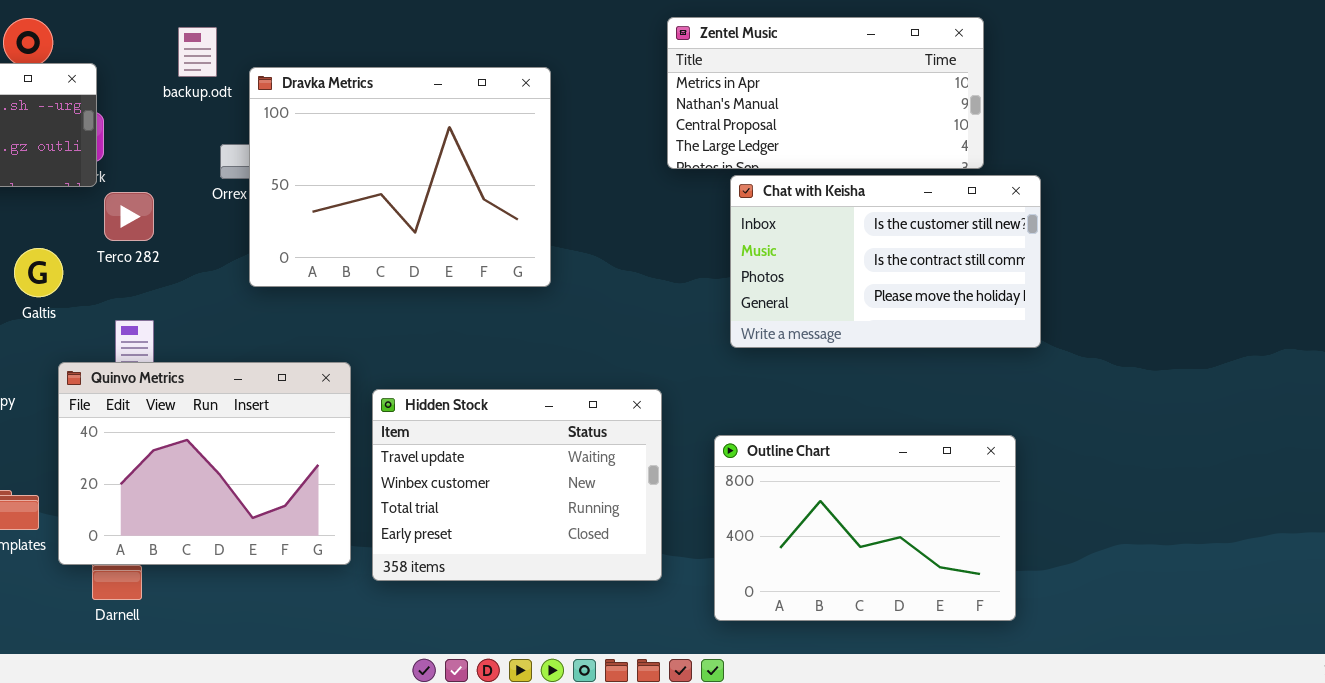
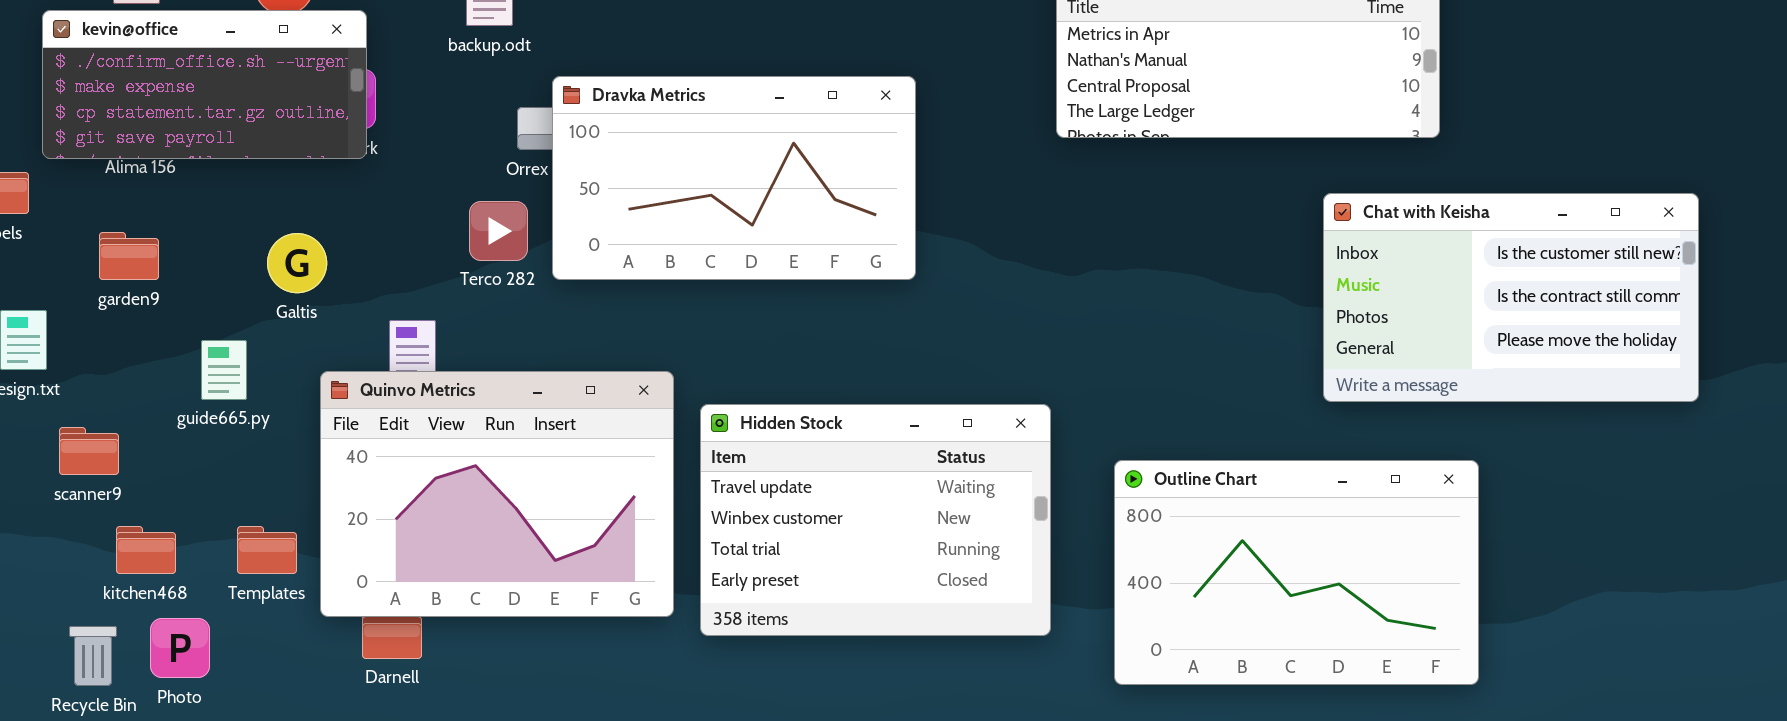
Dravka Metrics: [249,67,551,287] -> [552,76,916,280], resized
Chat with Keisha: [730,175,1041,348] -> [1323,193,1699,402], moved
Terco 282: [104,192,154,241] -> [469,201,528,261], moved

